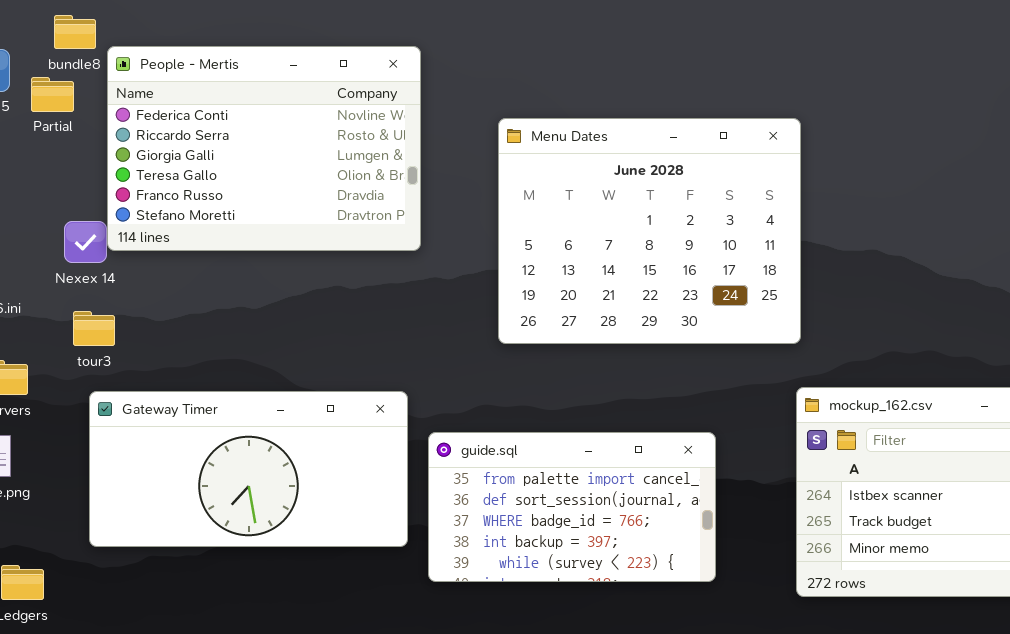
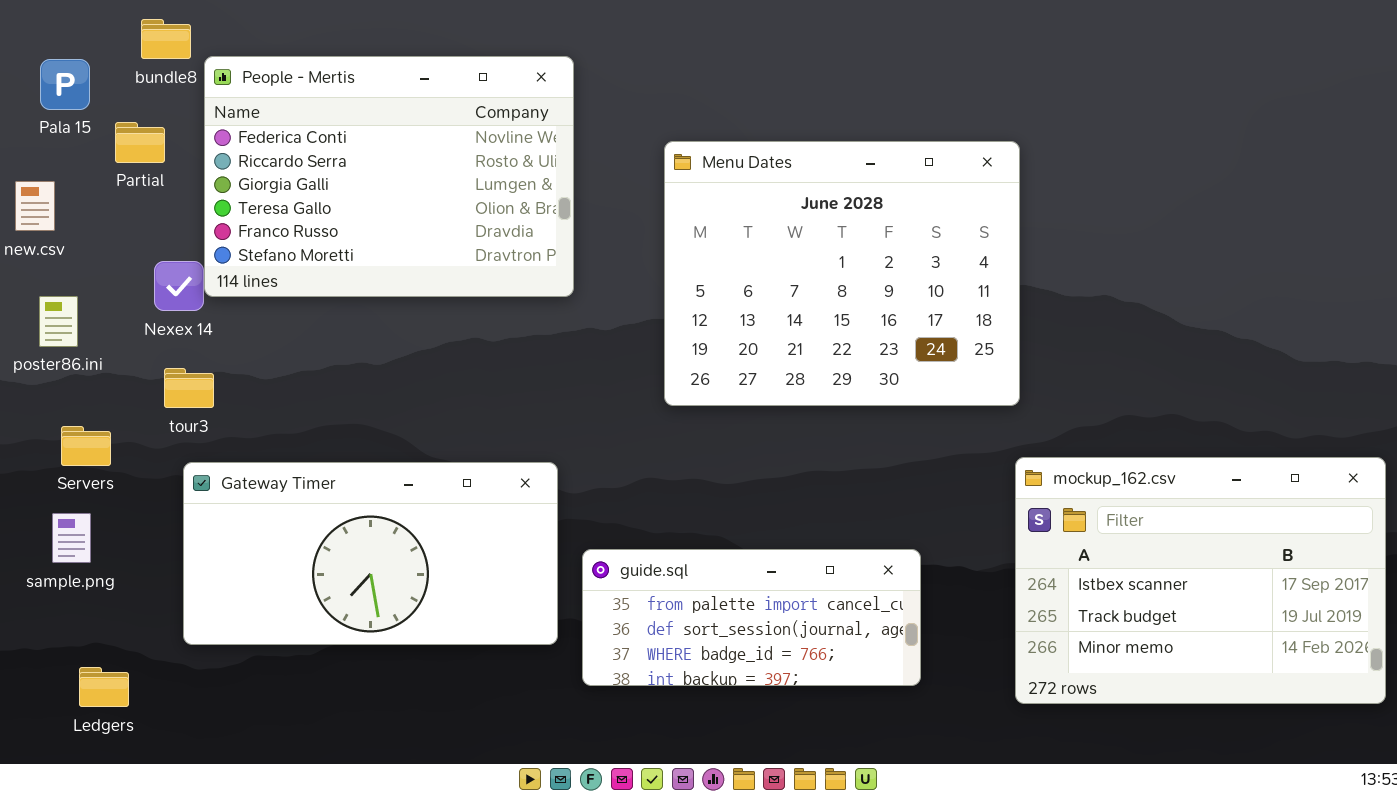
Partial: [31,77,74,112] -> [115,122,165,163], moved
guide.sql: [428,432,716,582] -> [582,549,921,686], resized

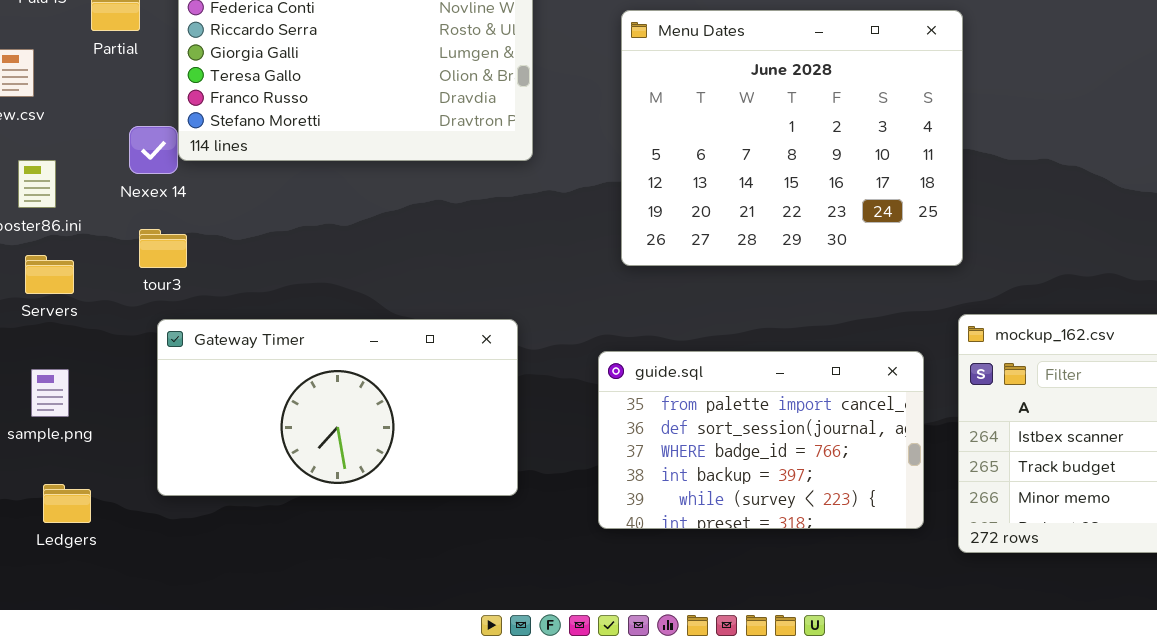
Servers: [61,426,111,466] -> [25,255,74,294], moved
guide.sql: [582,549,921,686] -> [598,351,924,529], moved, resized
Ledgers: [79,667,129,707] -> [43,484,91,523], moved

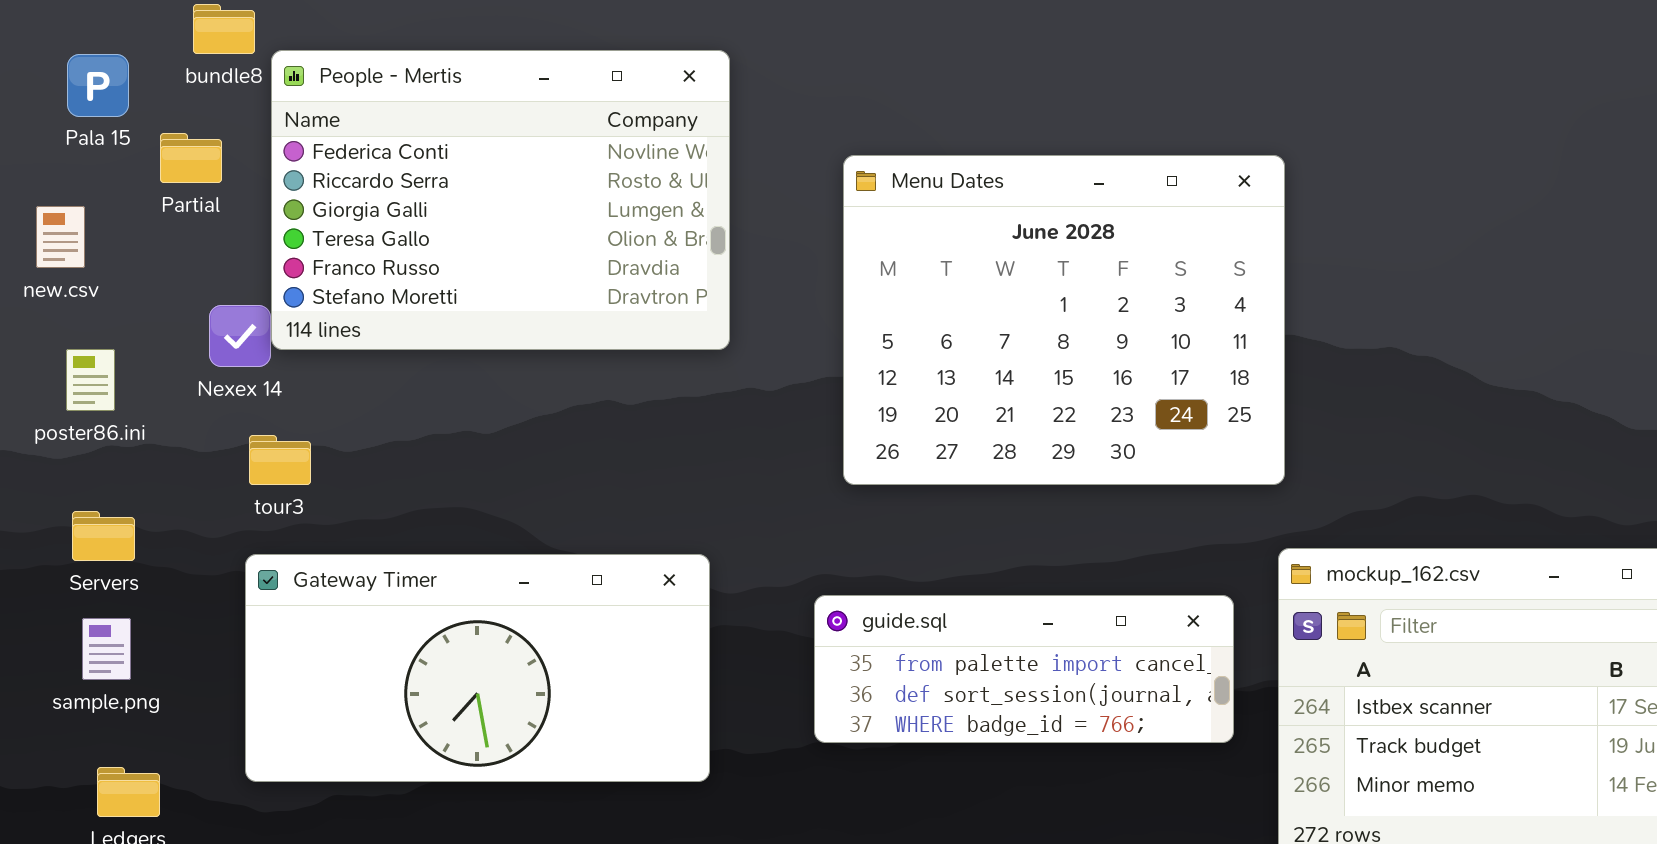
tour3: [139,229,187,268] -> [249,435,311,485], moved
Servers: [25,255,74,294] -> [72,511,135,561], moved
guide.sql: [598,351,924,529] -> [814,595,1234,743], resized

